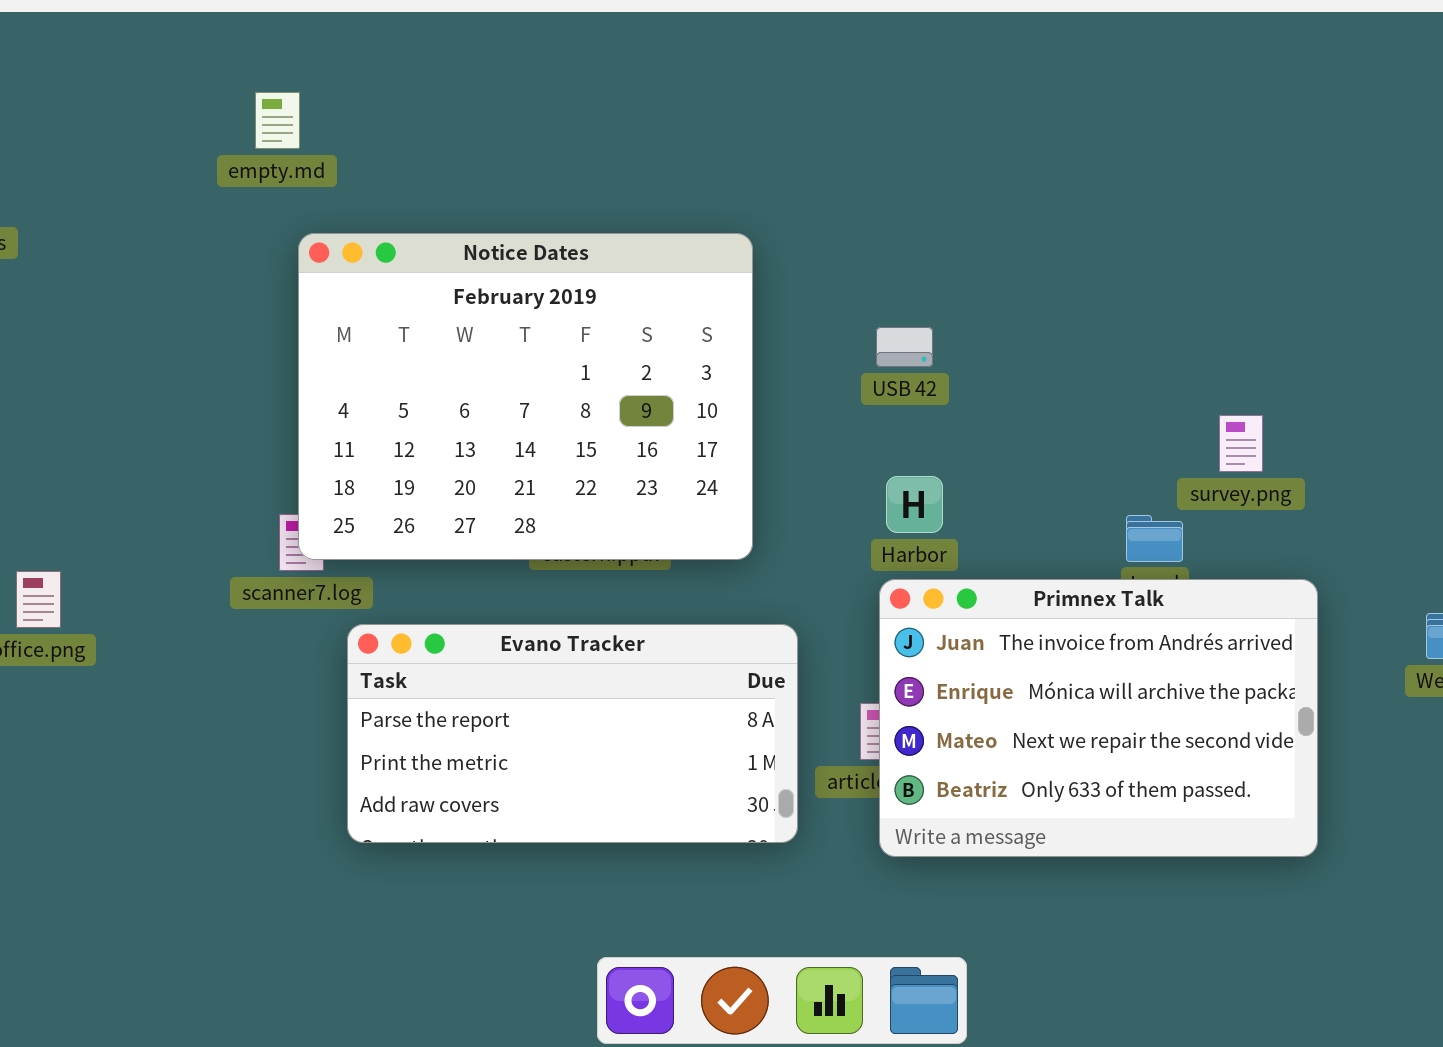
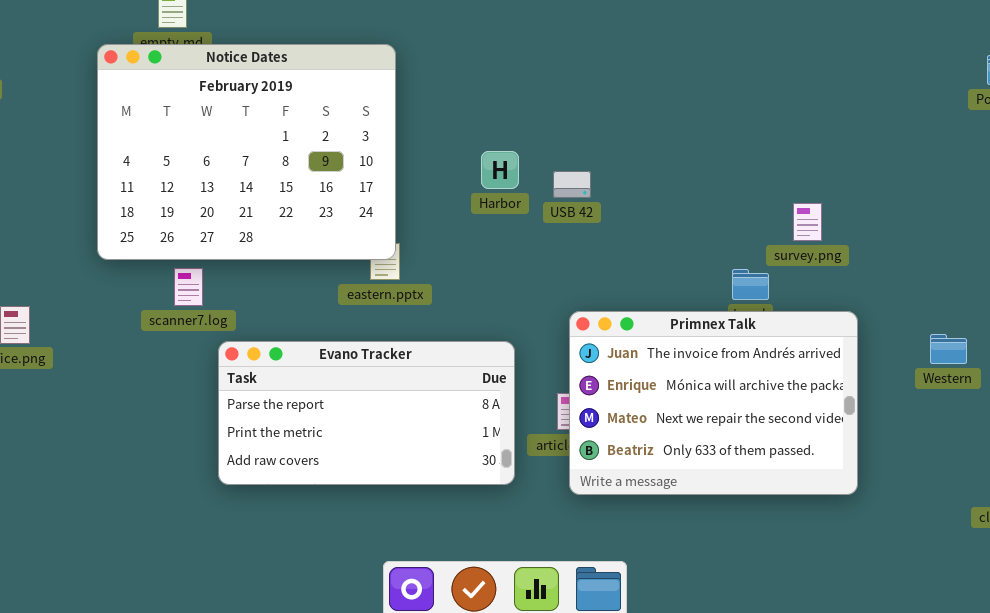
Notice Dates: [298,233,753,560] -> [97,44,396,260], moved
USB 42: [876,327,933,367] -> [553,171,591,198], moved
Harbor: [886,476,943,533] -> [481,151,519,189], moved

